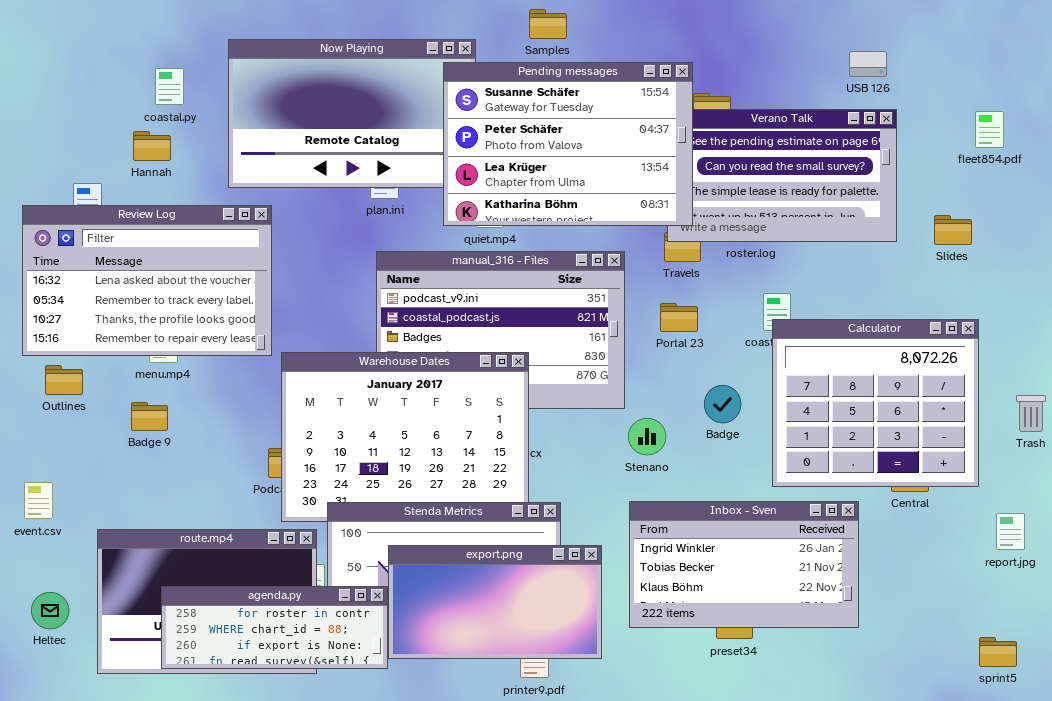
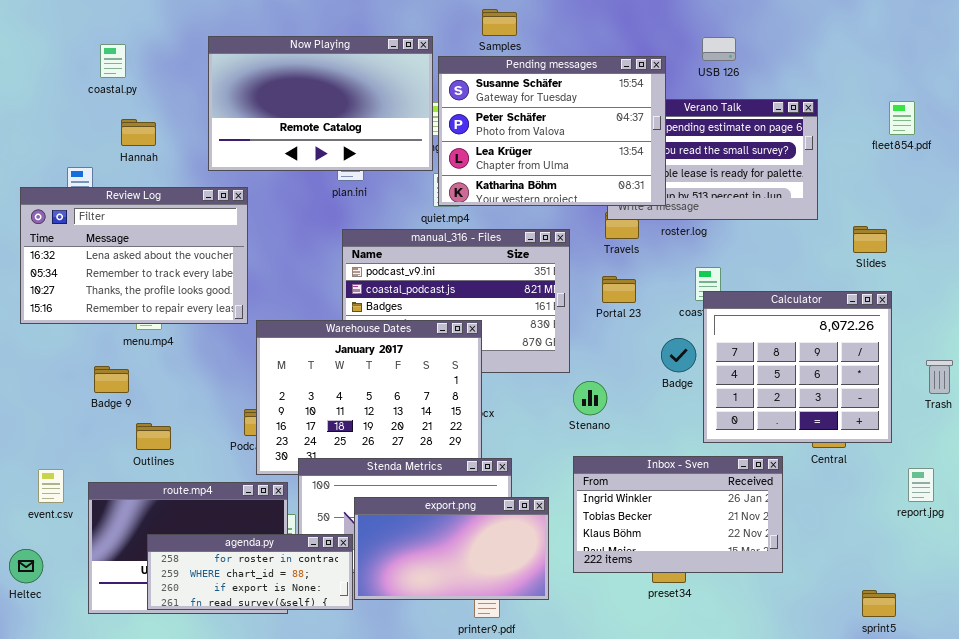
USB 126: [849,51,887,77] -> [702,37,736,61], moved
Pending messages: [443,62,693,226] -> [438,56,666,206], moved
coastal.py: [155,68,184,105] -> [100,44,126,78], moved
Slides: [934,215,972,245] -> [853,226,887,253], moved
Outlines: [45,365,83,395] -> [136,423,171,450], moved
Badge: [704,385,741,423] -> [661,338,696,372], moved
Badge 9: [131,402,168,431] -> [94,366,129,393], moved
event.csv: [24,482,53,519] -> [38,469,64,503], moved
Heltec: [31,592,69,629] -> [9,549,43,583], moved
sprint5: [979,637,1017,667] -> [862,590,896,617], moved

